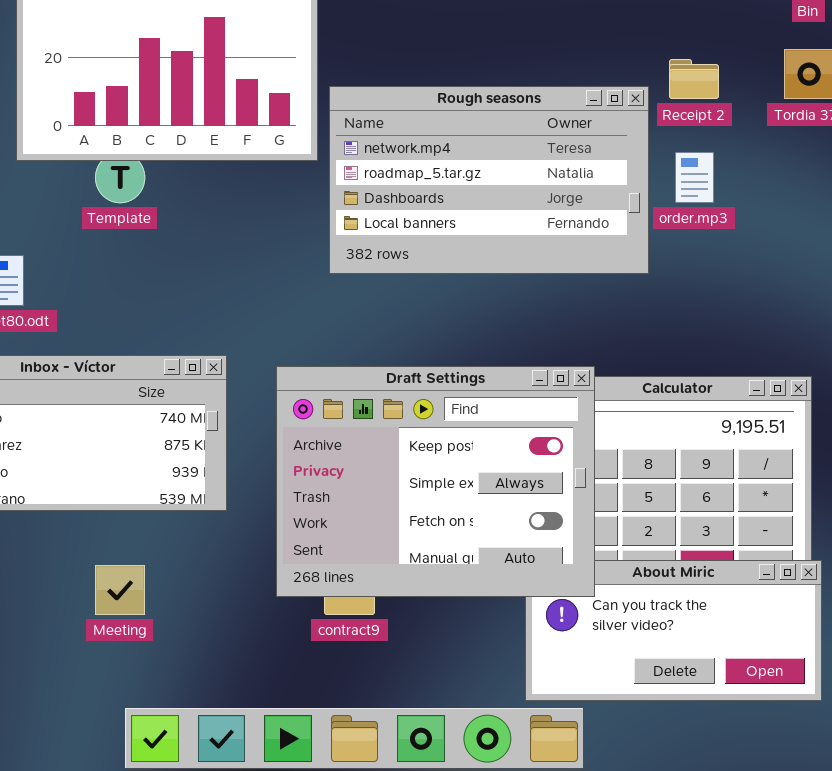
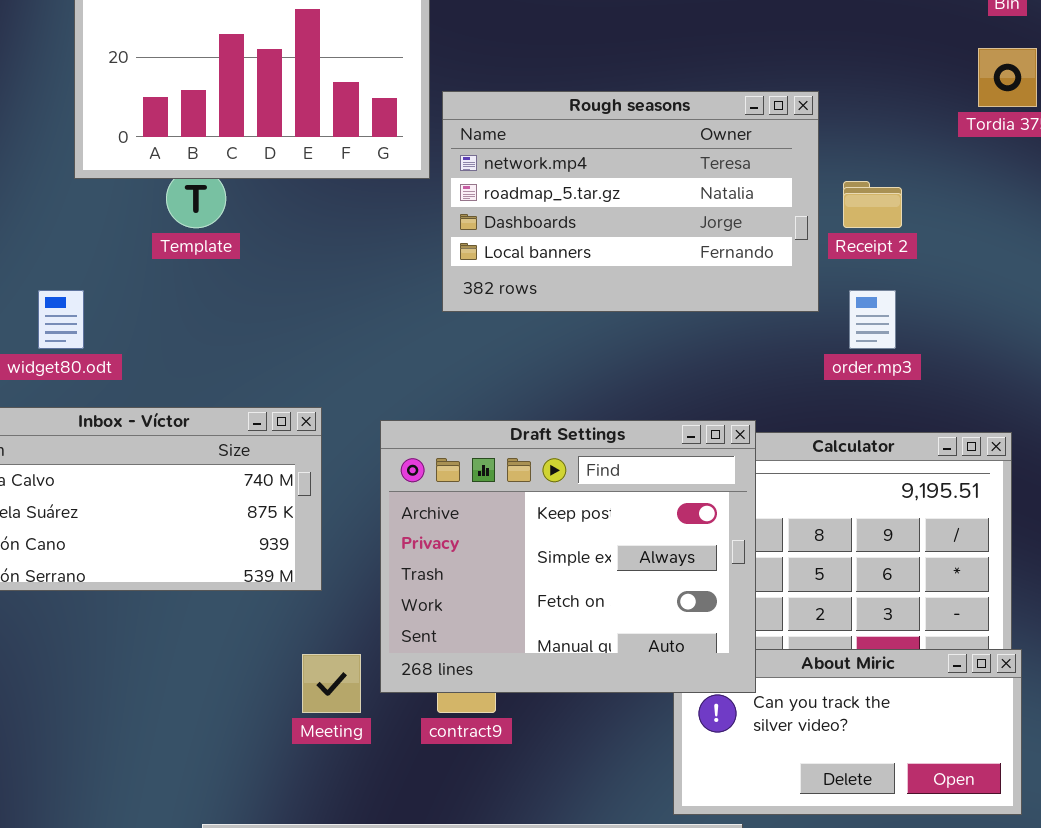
Receipt 2: [669,59,719,99] -> [843,181,902,228], moved
order.mp3: [675,152,714,203] -> [849,290,896,349], moved
Meeting: [95,565,145,615] -> [302,654,361,713], moved

